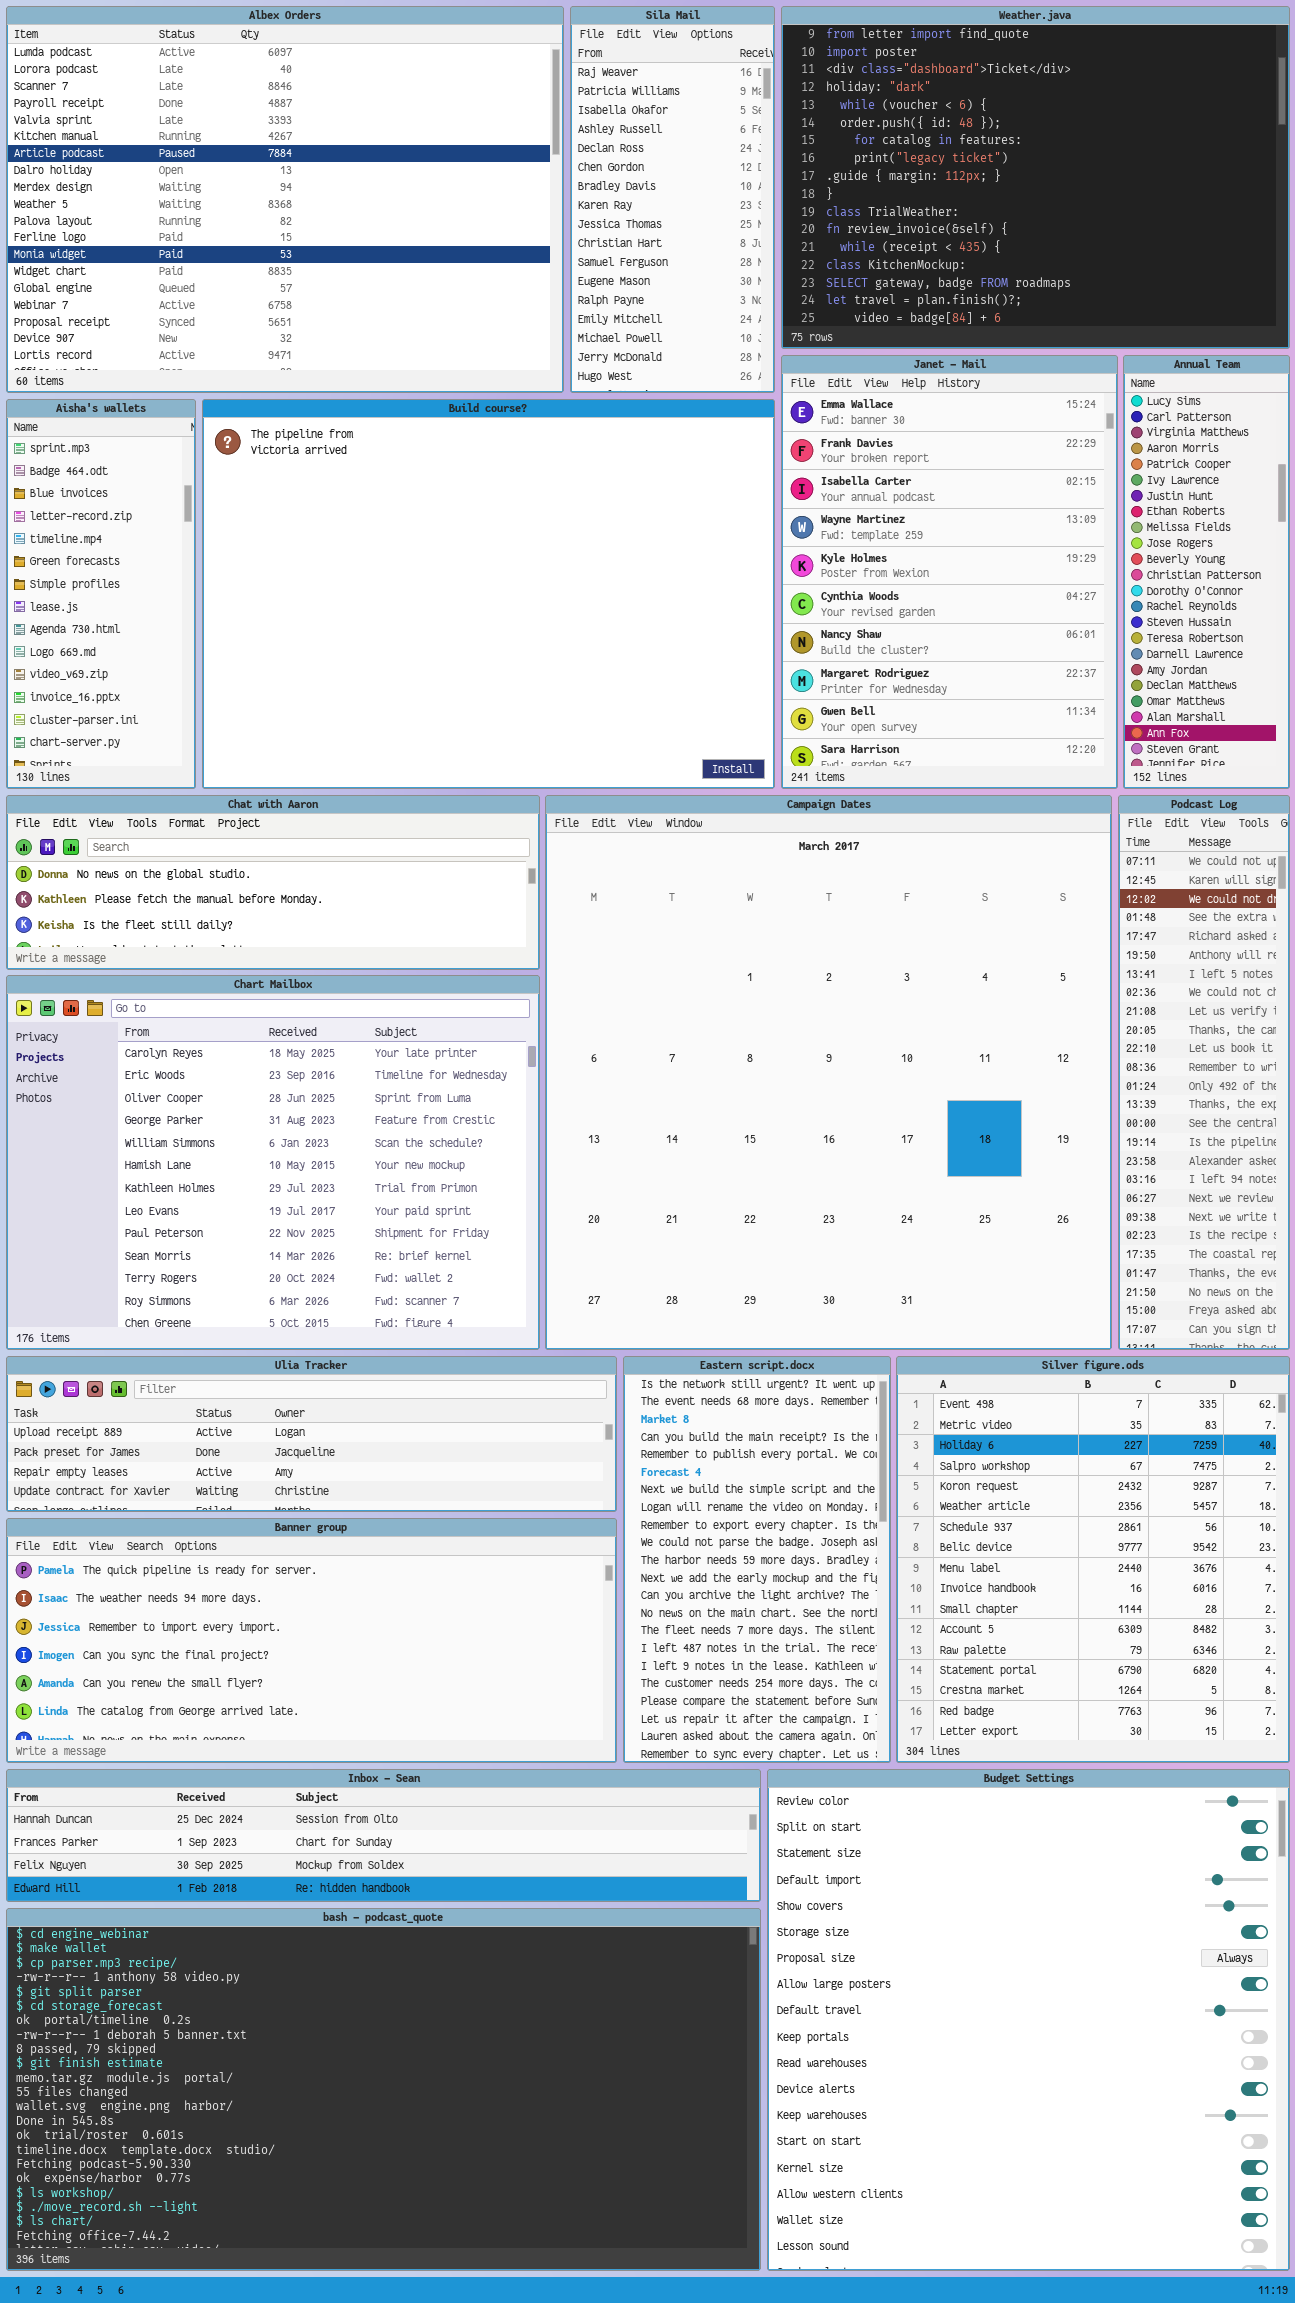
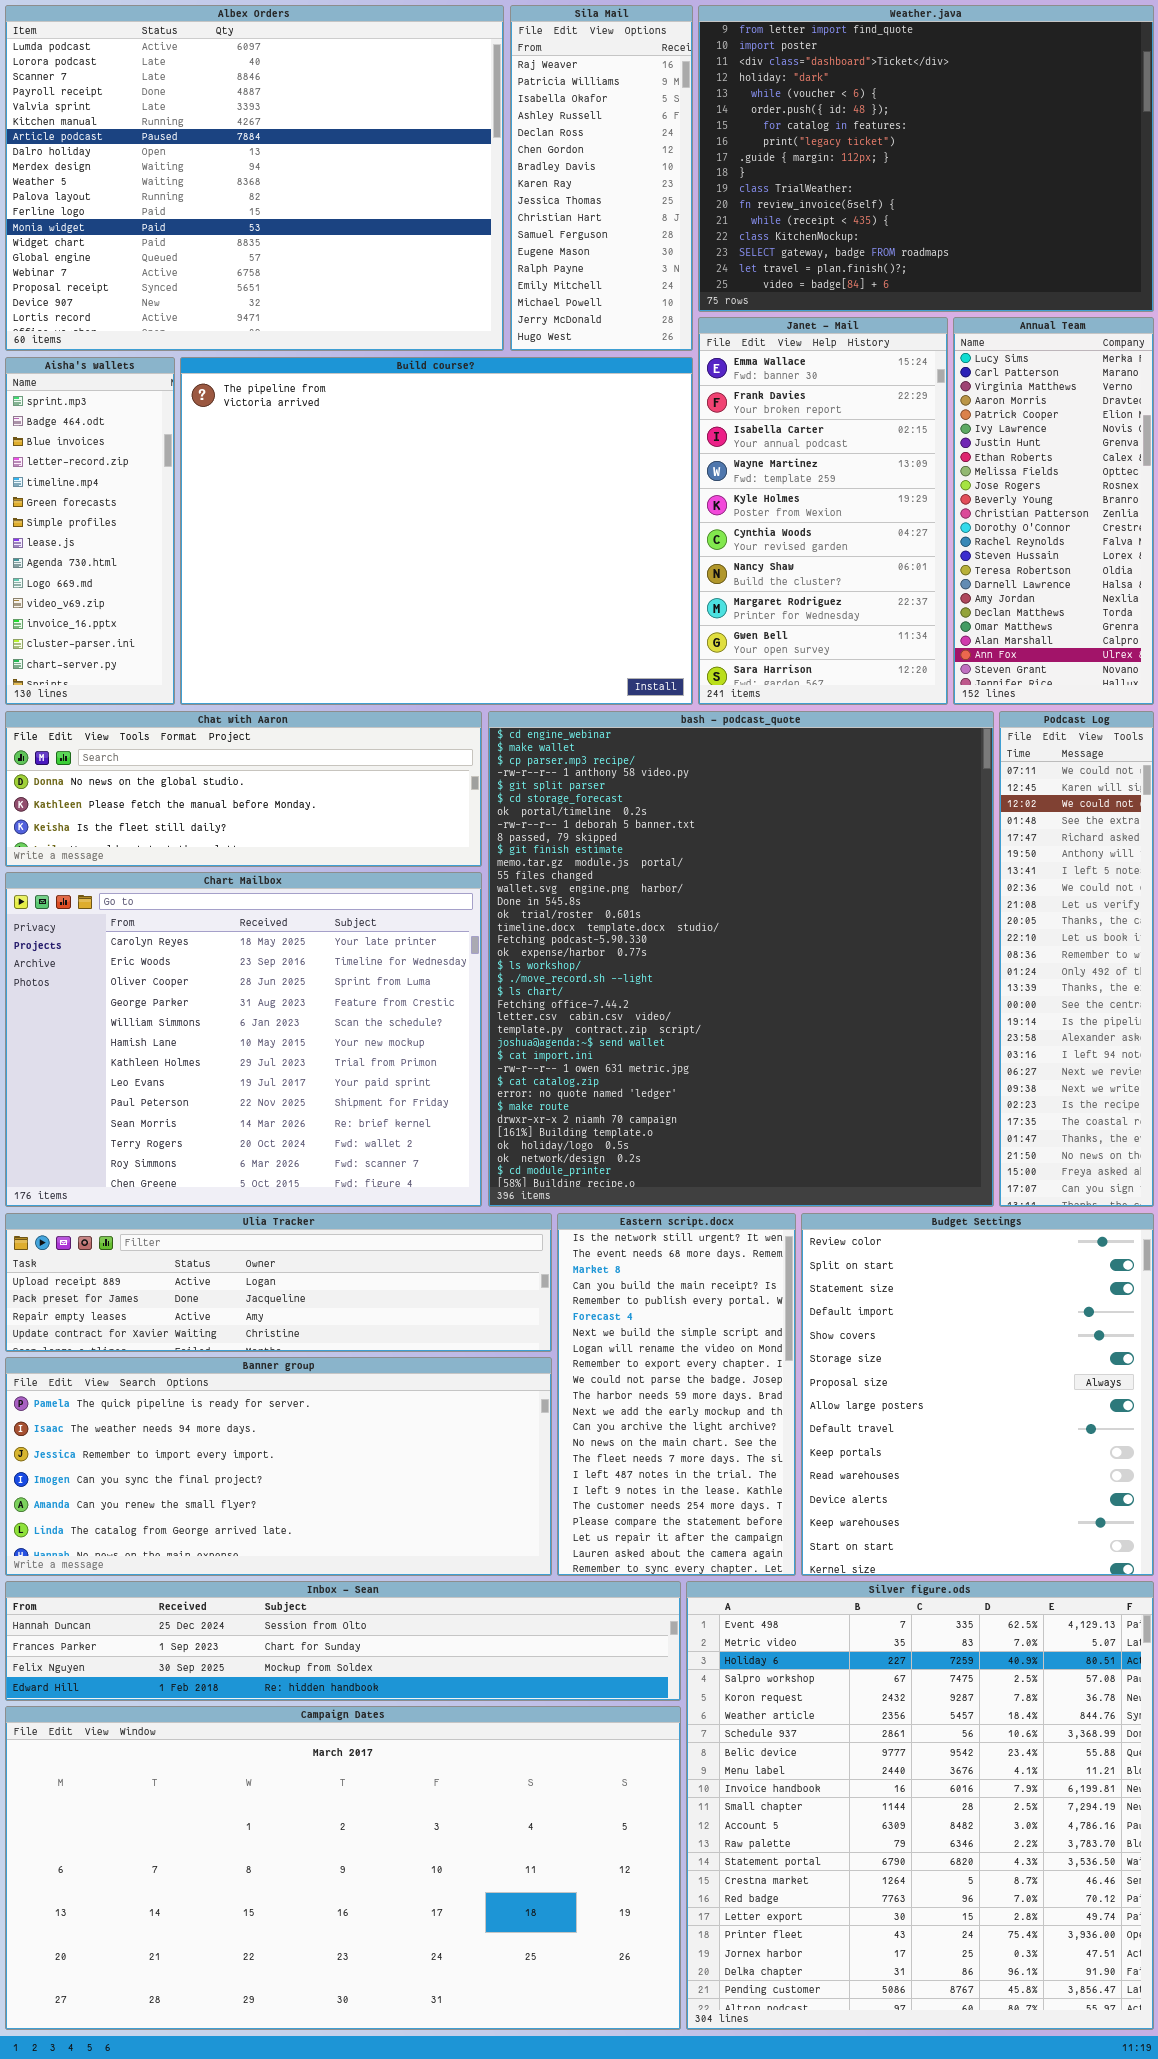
Janet - Mail: [781,355,1118,789] -> [698,317,948,705], resized
Annual Team: [1123,355,1290,789] -> [953,317,1154,705], resized
Campaign Dates: [545,795,1112,1350] -> [5,1706,681,2030], moved, resized
Silver figure.ods: [896,1356,1290,1763] -> [686,1581,1154,2030], moved, resized
Budget Settings: [767,1769,1290,2271] -> [801,1213,1154,1576], moved, resized
bash - podcast_quote: [6,1908,761,2271] -> [488,711,994,1207], moved, resized

